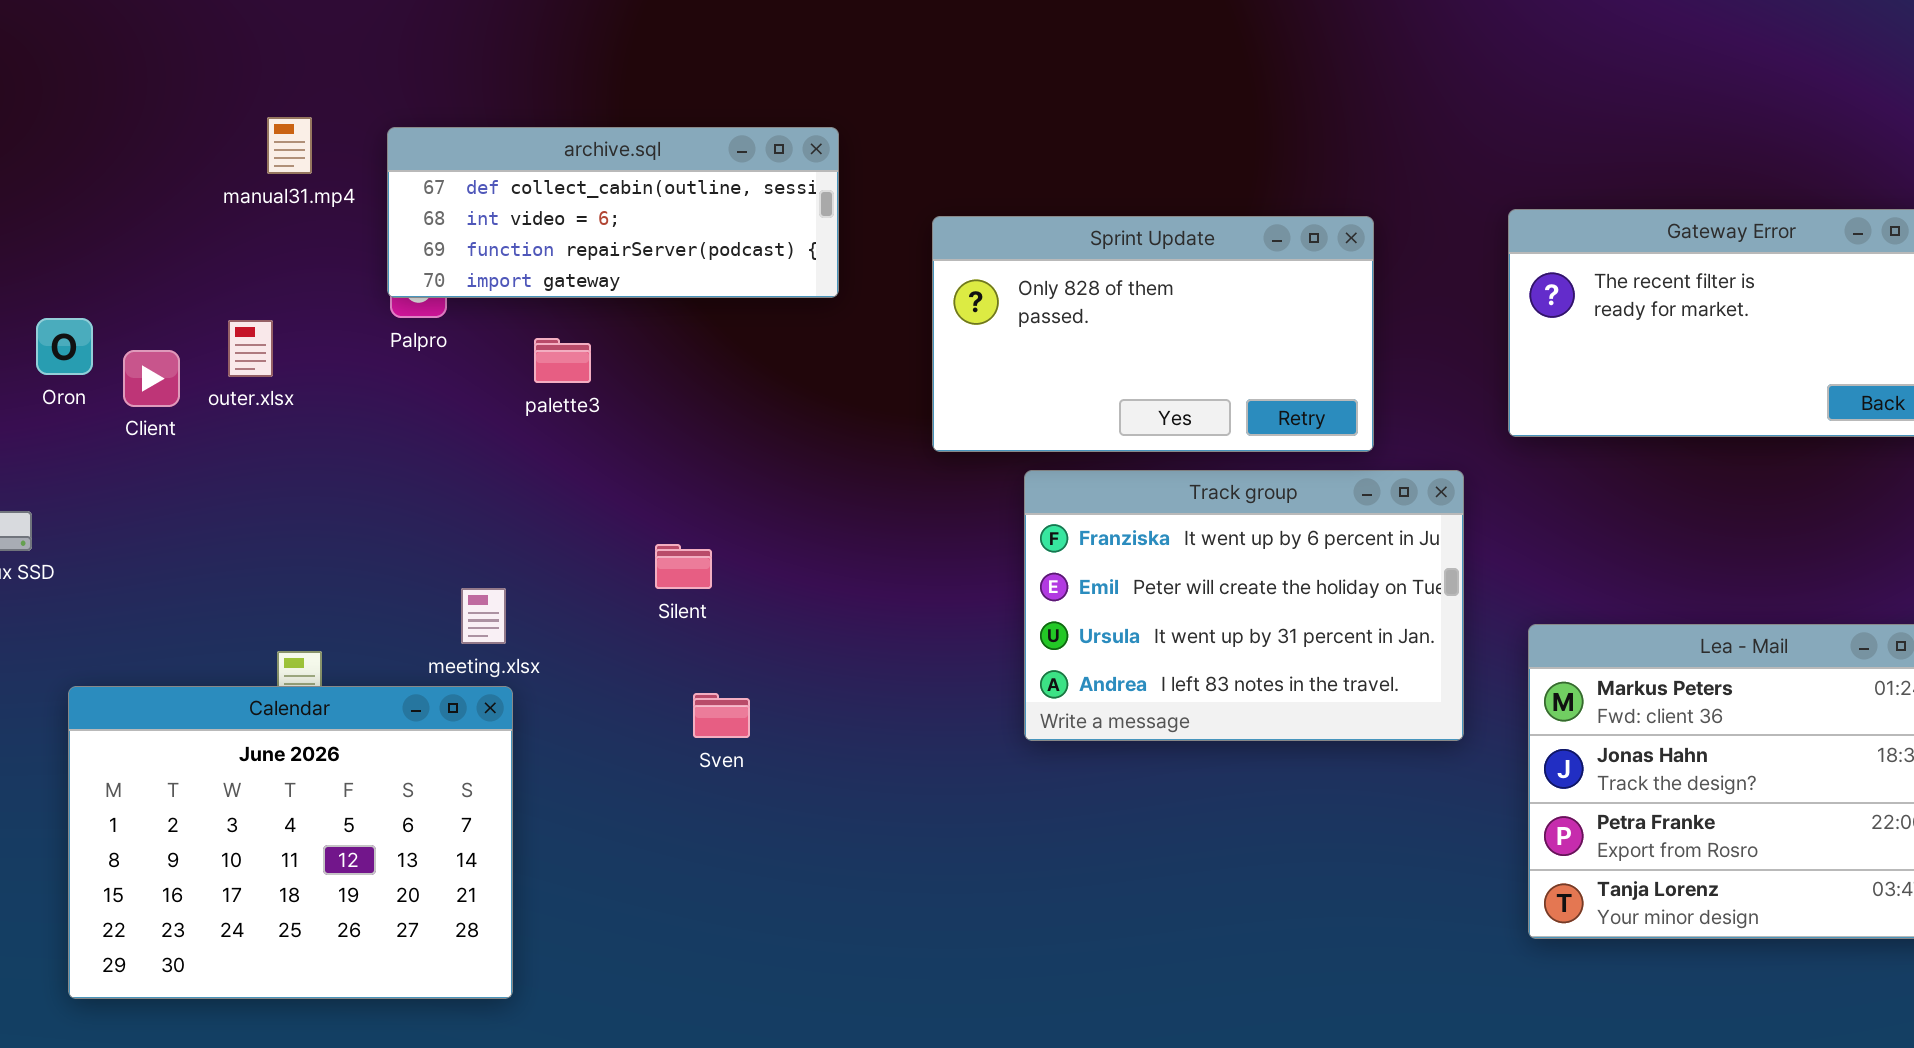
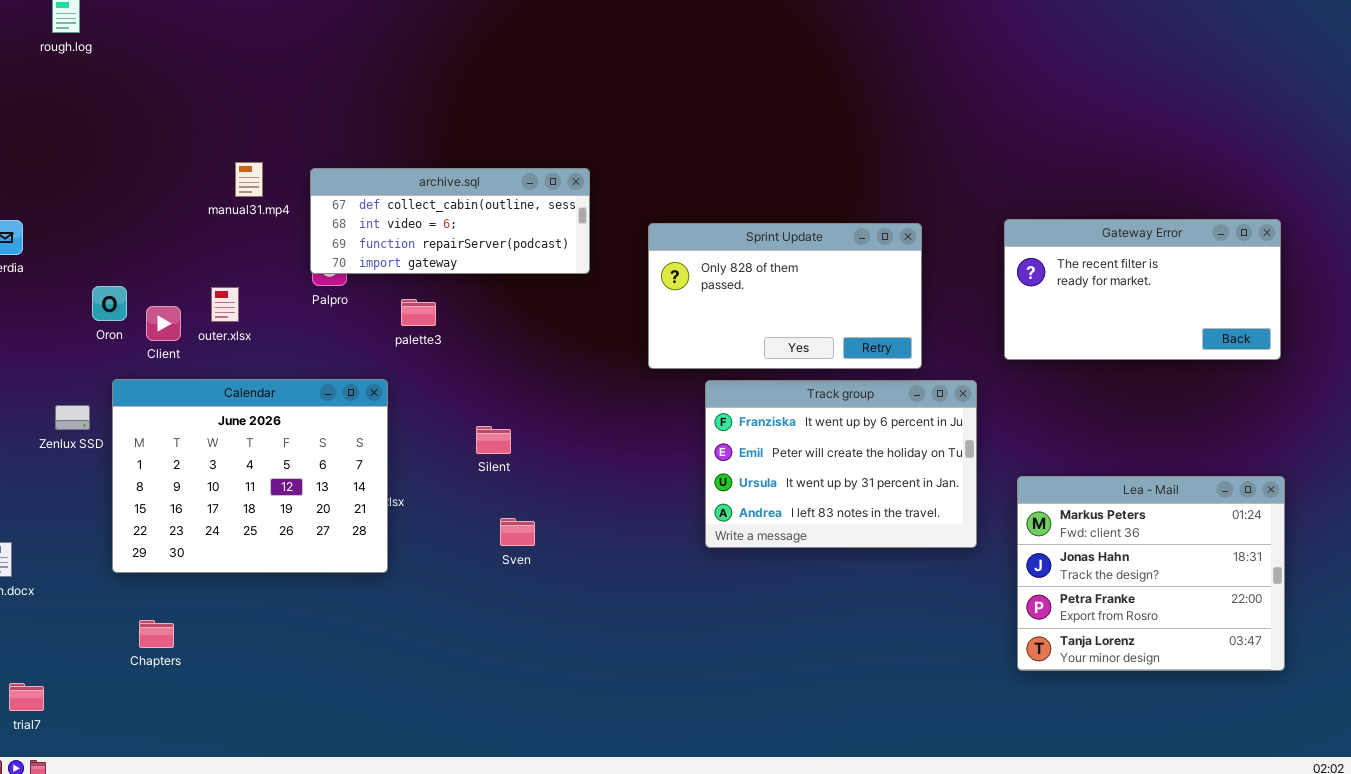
Calendar: [68,686,513,999] -> [112,379,388,573], moved

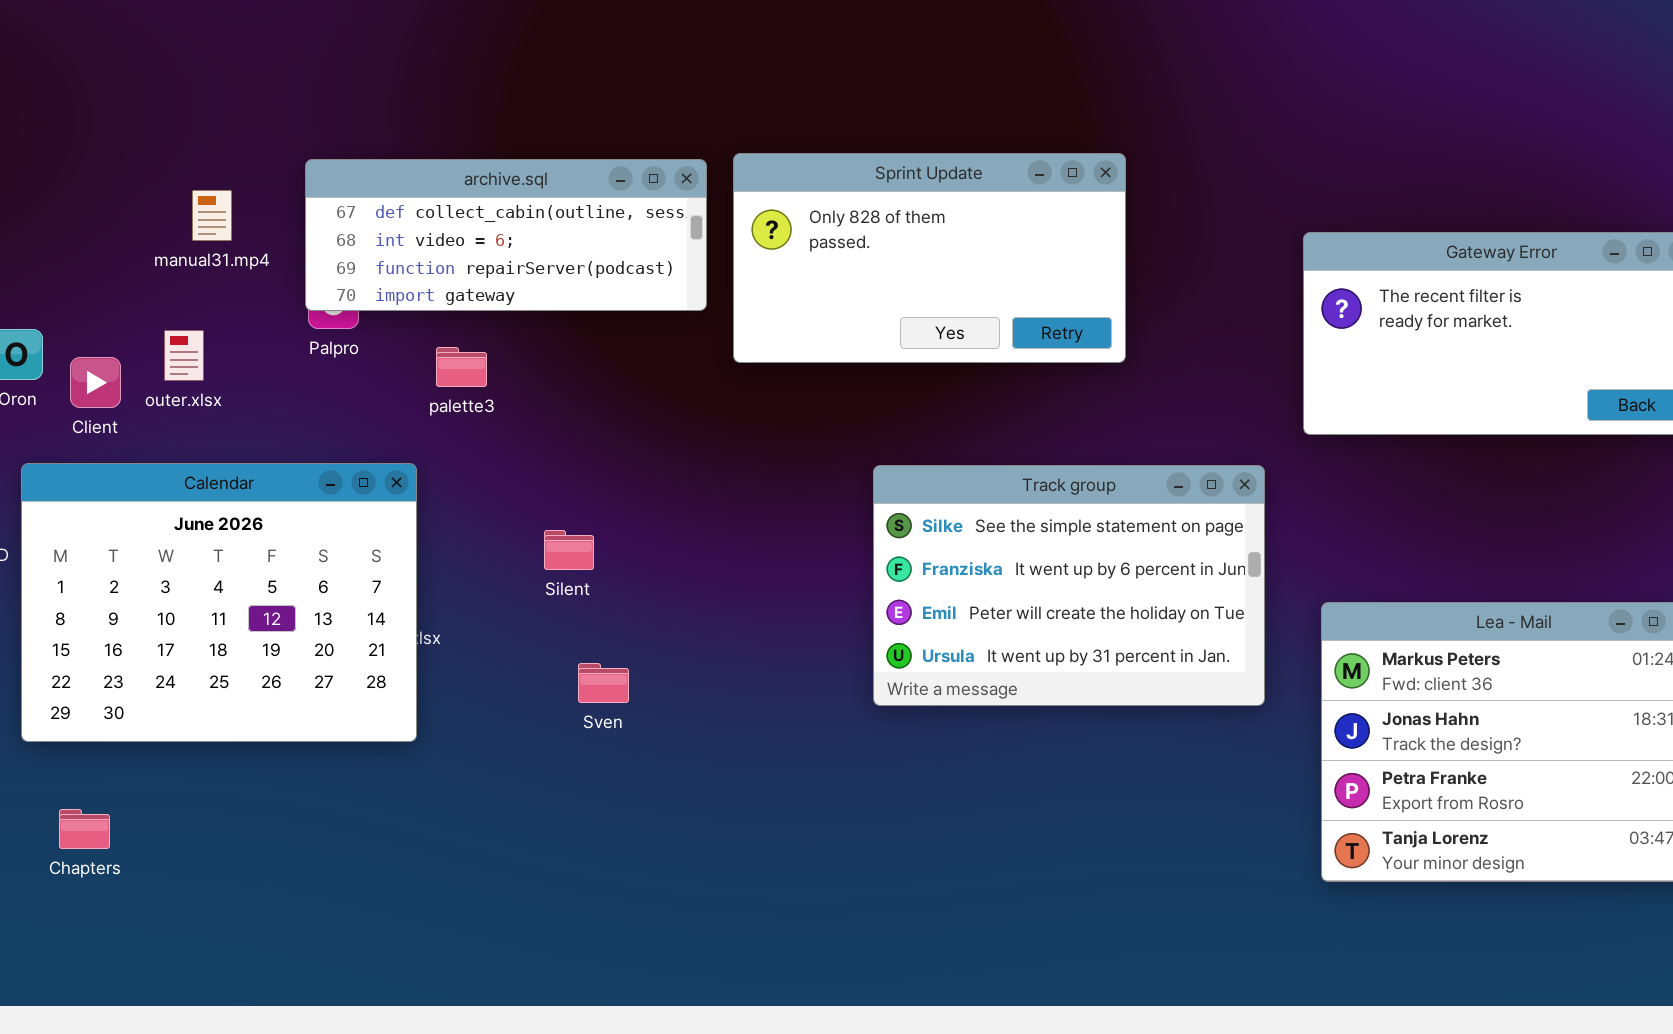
manual31.mp4: [235,162,263,197] -> [192,190,232,241], moved
Sprint Update: [648,223,922,369] -> [733,153,1126,363], moved
Track group: [705,380,977,548] -> [873,465,1265,706], scrolled up 1 row

